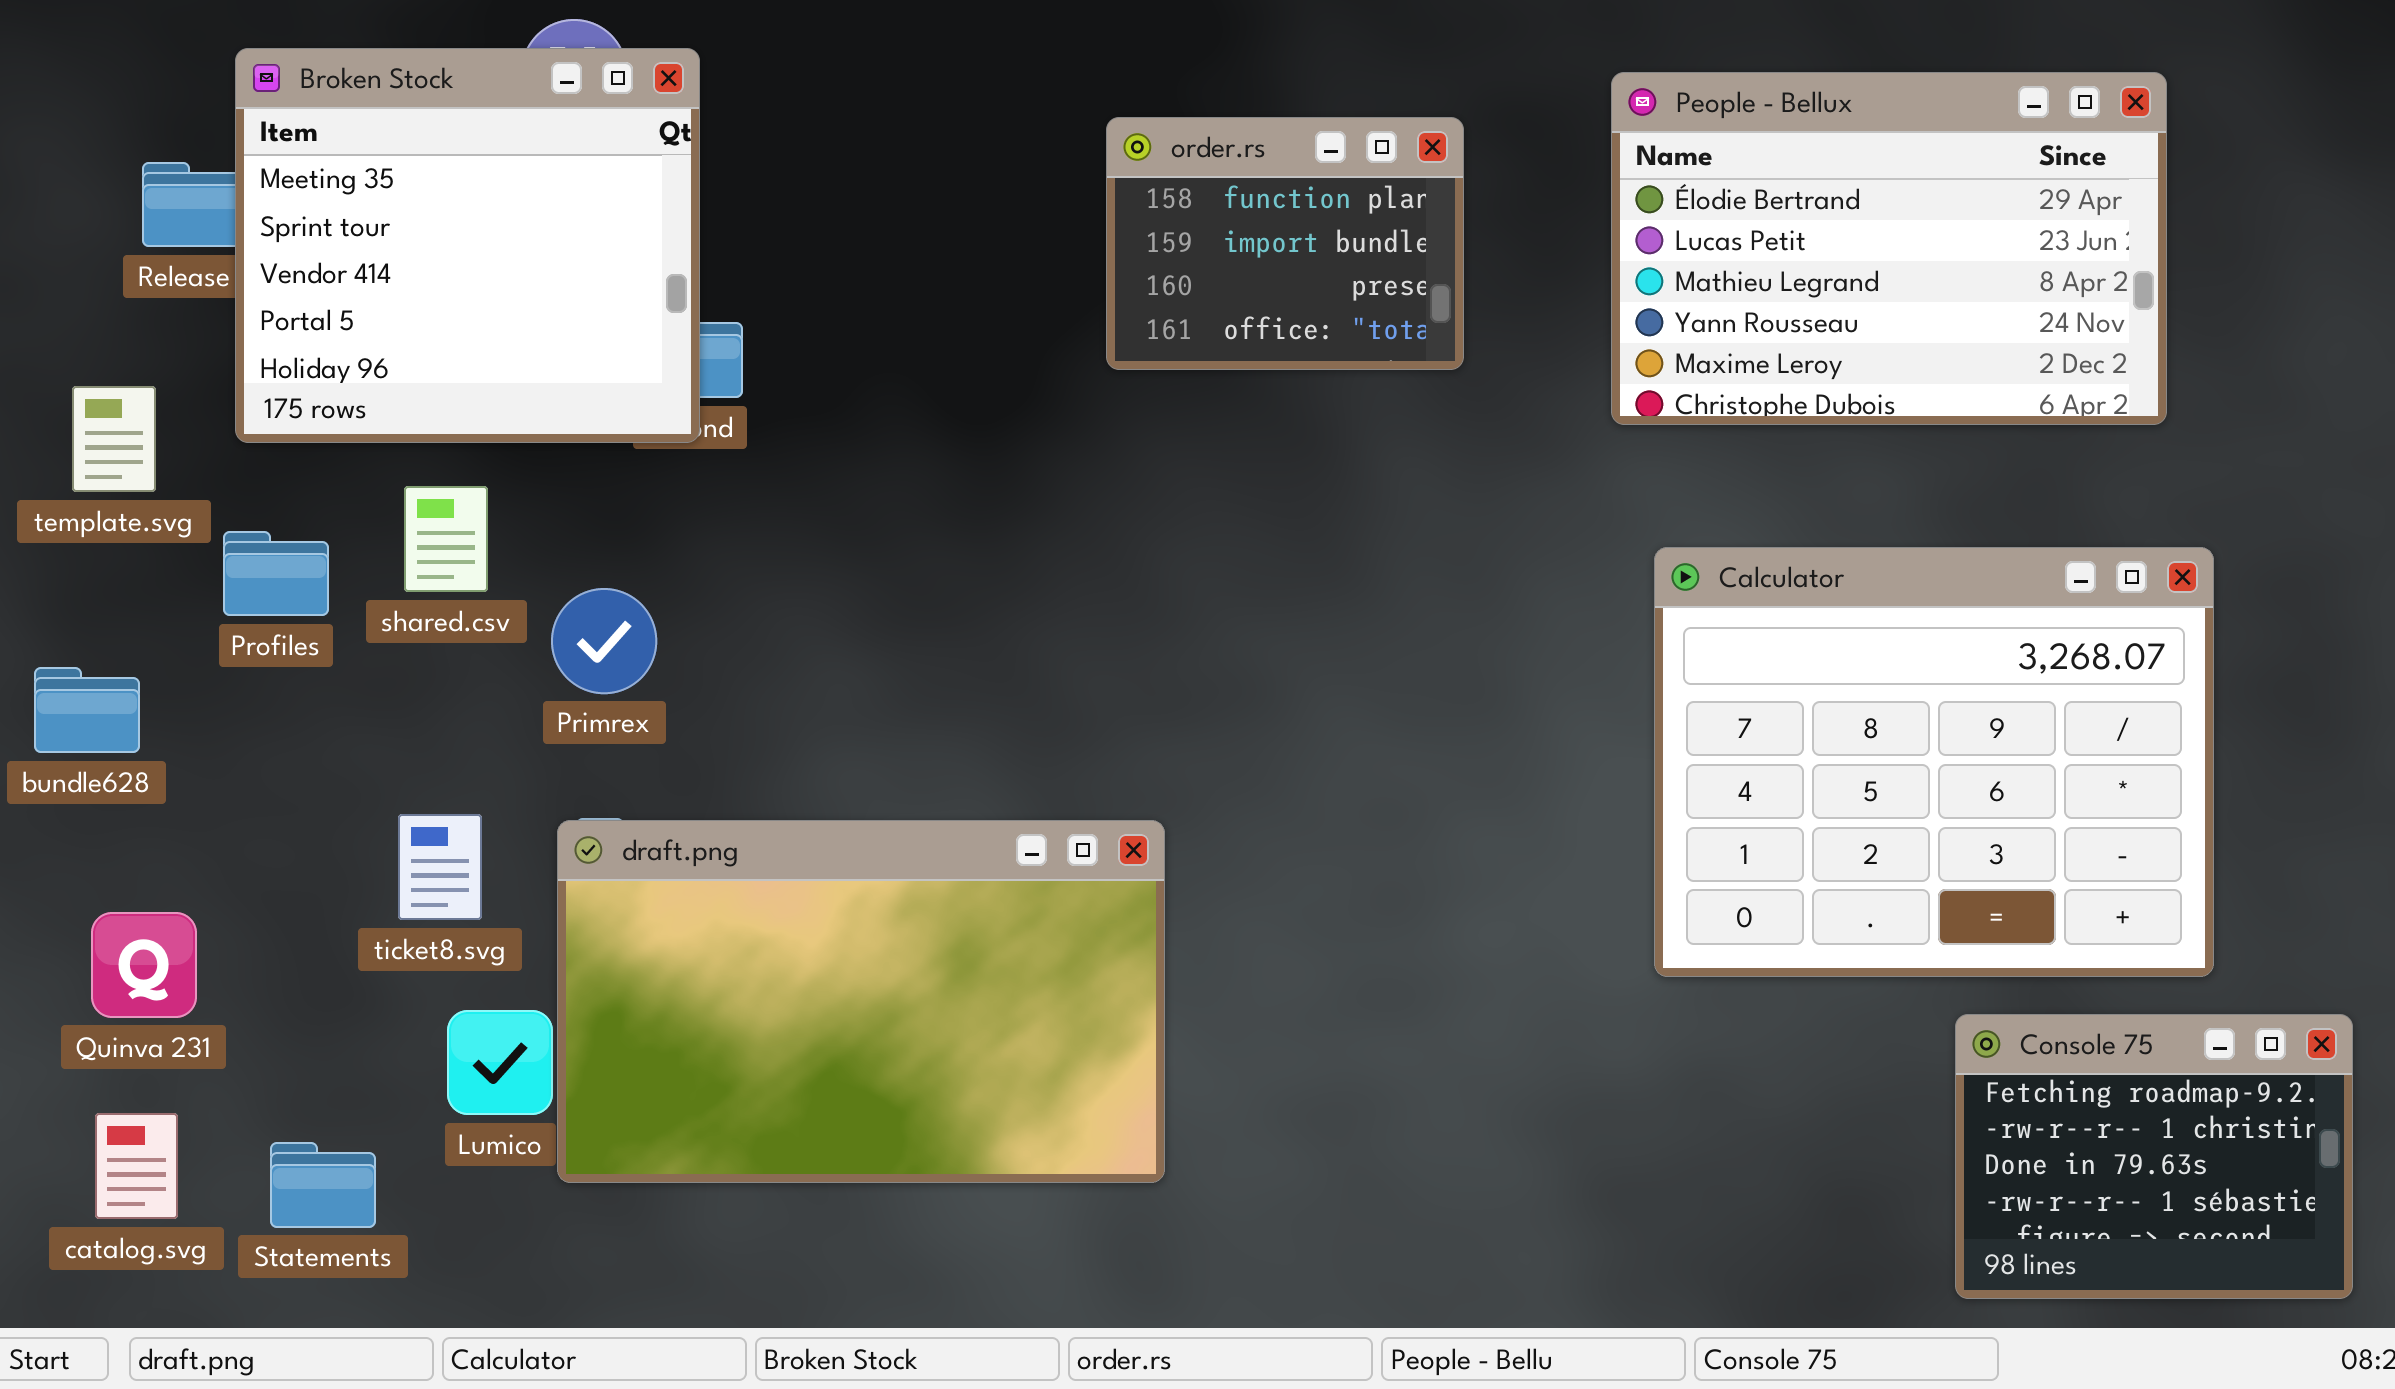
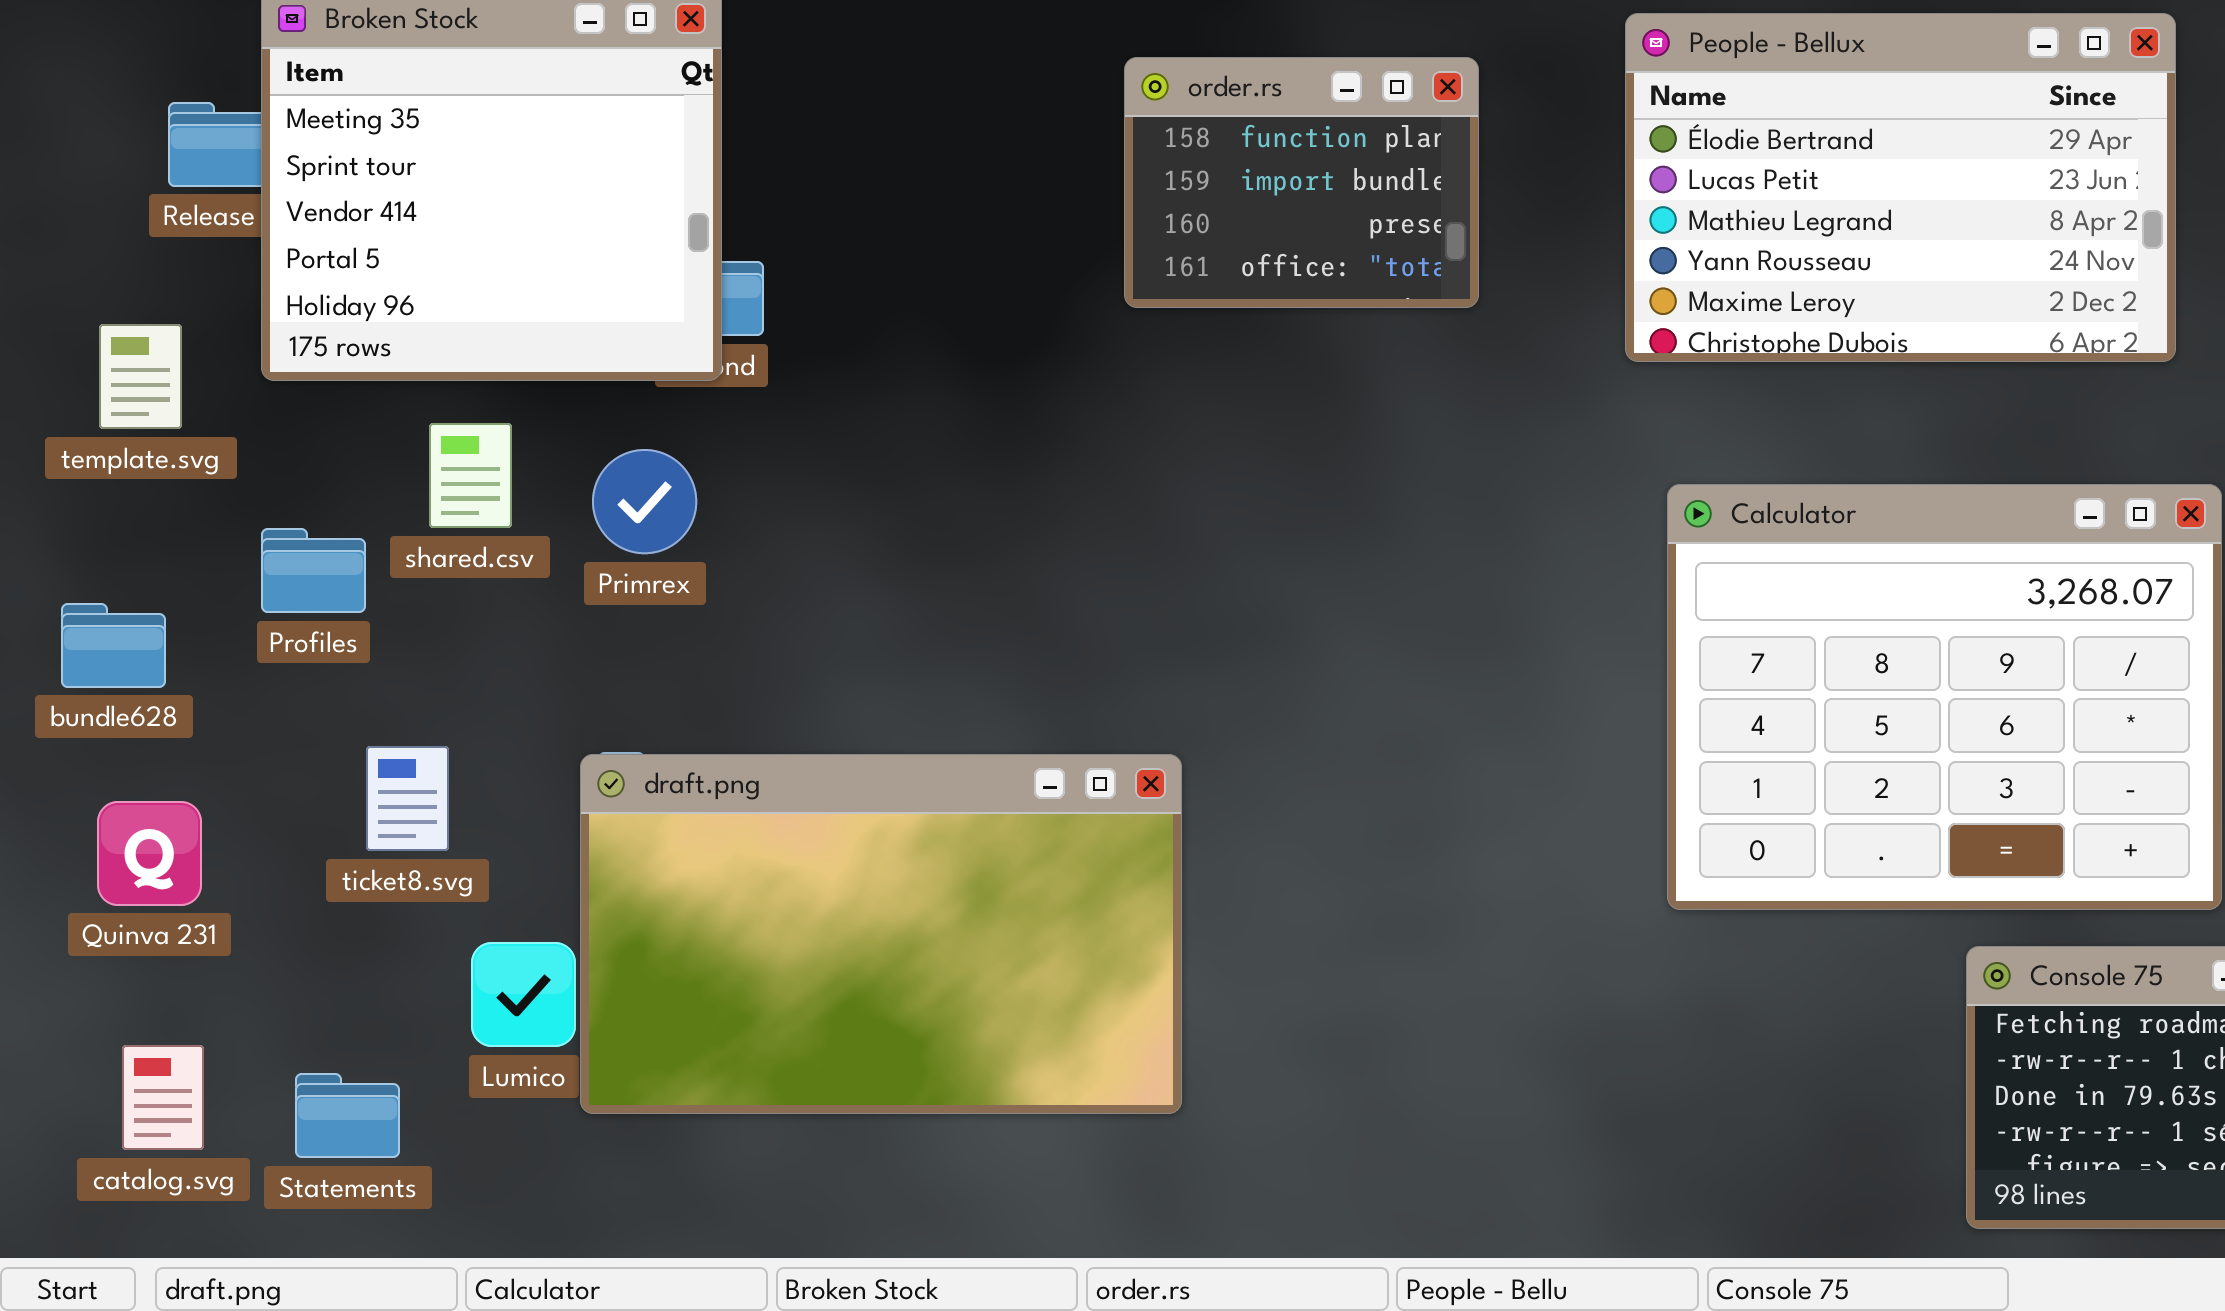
Profiles: [223,531,329,616] -> [261,528,366,613], moved
Primrex: [551,588,657,694] -> [592,449,697,554], moved
ticket8.svg: [398,814,482,920] -> [366,746,449,851], moved
Quinva 231: [91,912,197,1018] -> [97,801,202,906], moved

